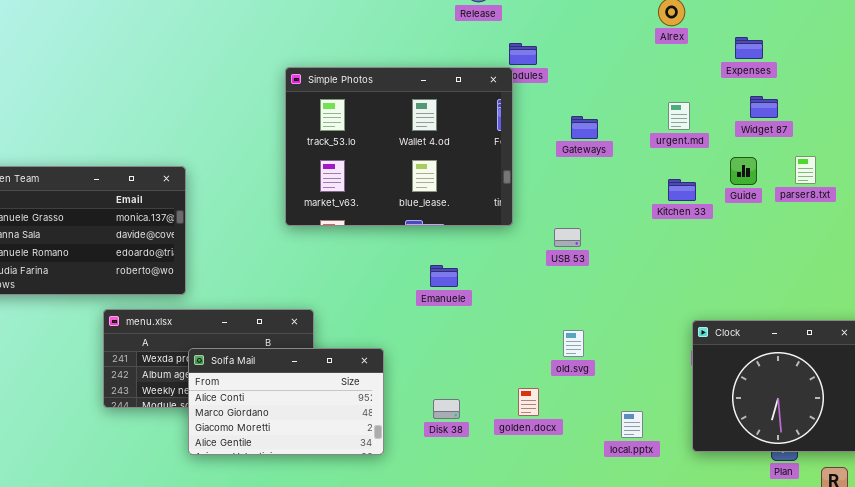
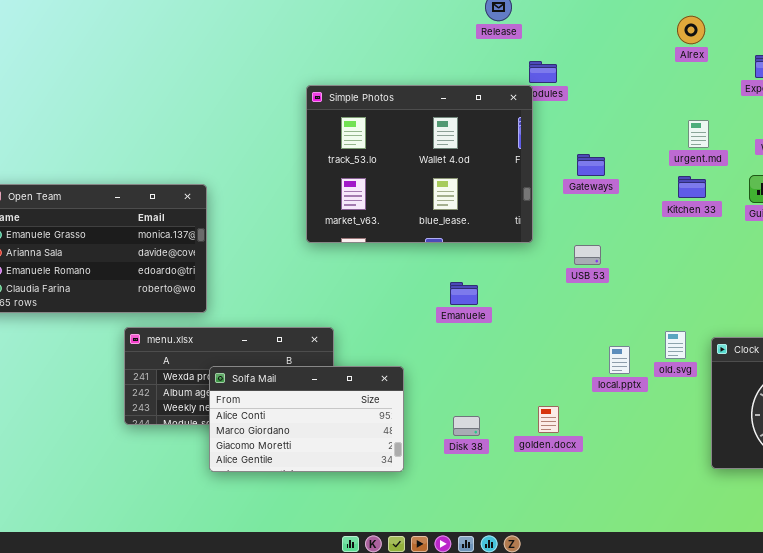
Gateways: [571,116,598,139] -> [577,154,605,176], moved
Kitchen 33: [668,179,696,201] -> [678,176,706,198], moved
old.svg: [563,330,584,357] -> [665,331,686,359], moved
local.pptx: [621,411,643,438] -> [609,346,630,374], moved

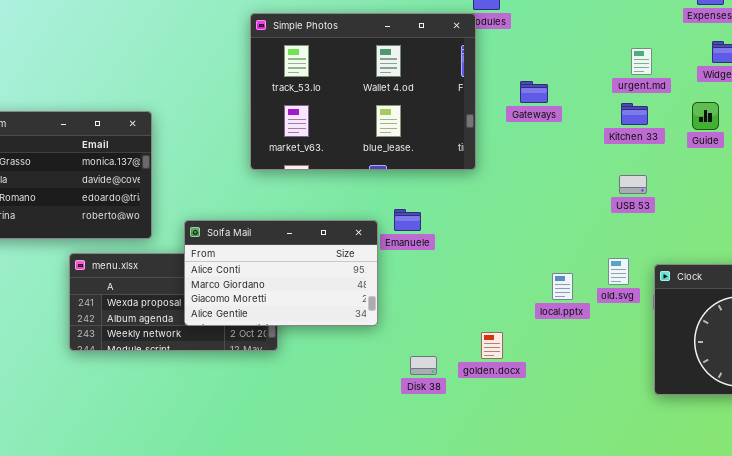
USB 53: [574,245,601,265] -> [619,175,647,194], moved
Solfa Mail: [209,366,404,472] -> [184,220,378,326], moved
Disk 38: [453,416,480,436] -> [410,356,437,375], moved

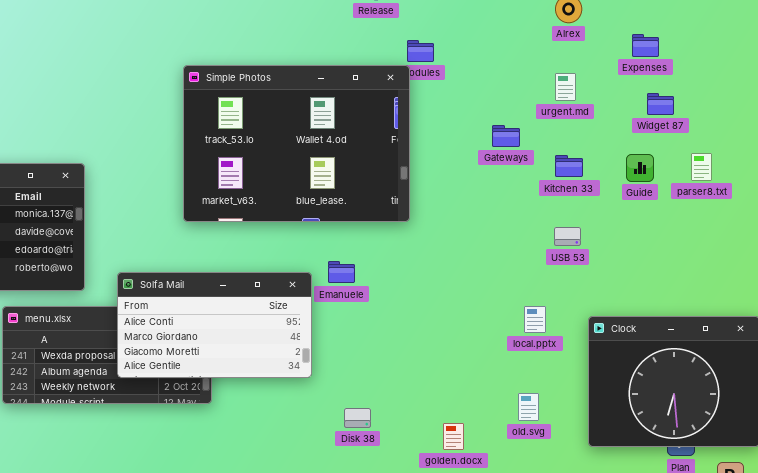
urgent.md: [631,48,652,75] -> [555,73,576,101], moved
Gateways: [520,81,548,103] -> [492,125,520,147], moved
old.svg: [608,258,629,285] -> [518,393,539,421], moved
local.pptx: [552,273,573,300] -> [524,306,546,333], moved
golden.docx: [481,332,503,359] -> [443,423,464,450], moved

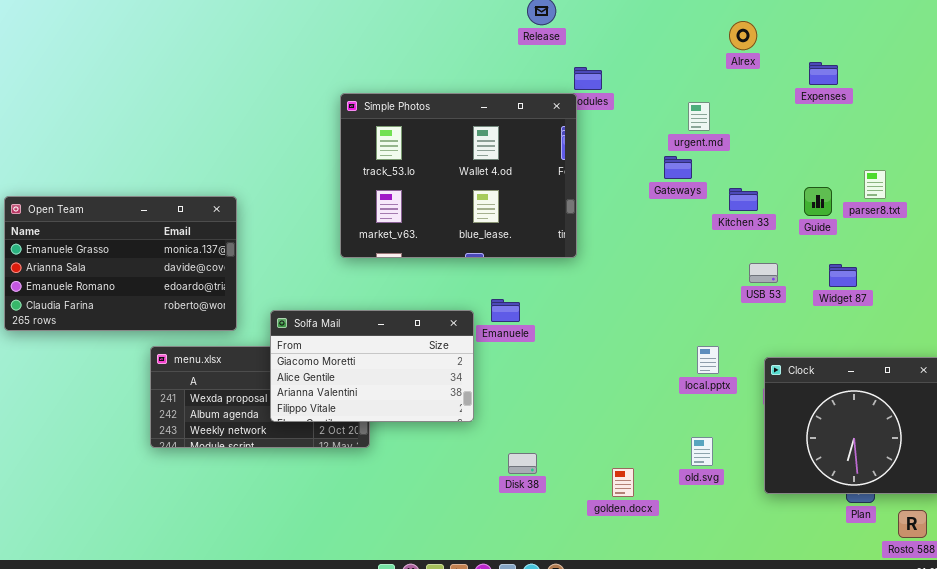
urgent.md: [555,73,576,101] -> [688,102,710,131], moved
Widget 87: [647,93,674,115] -> [829,264,857,287], moved
parser8.txt: [691,153,712,181] -> [864,170,886,199], moved
USB 53: [554,227,581,246] -> [749,263,778,283], moved
Solfa Mail: [117,272,312,378] -> [270,310,474,422], scrolled down 2 rows

